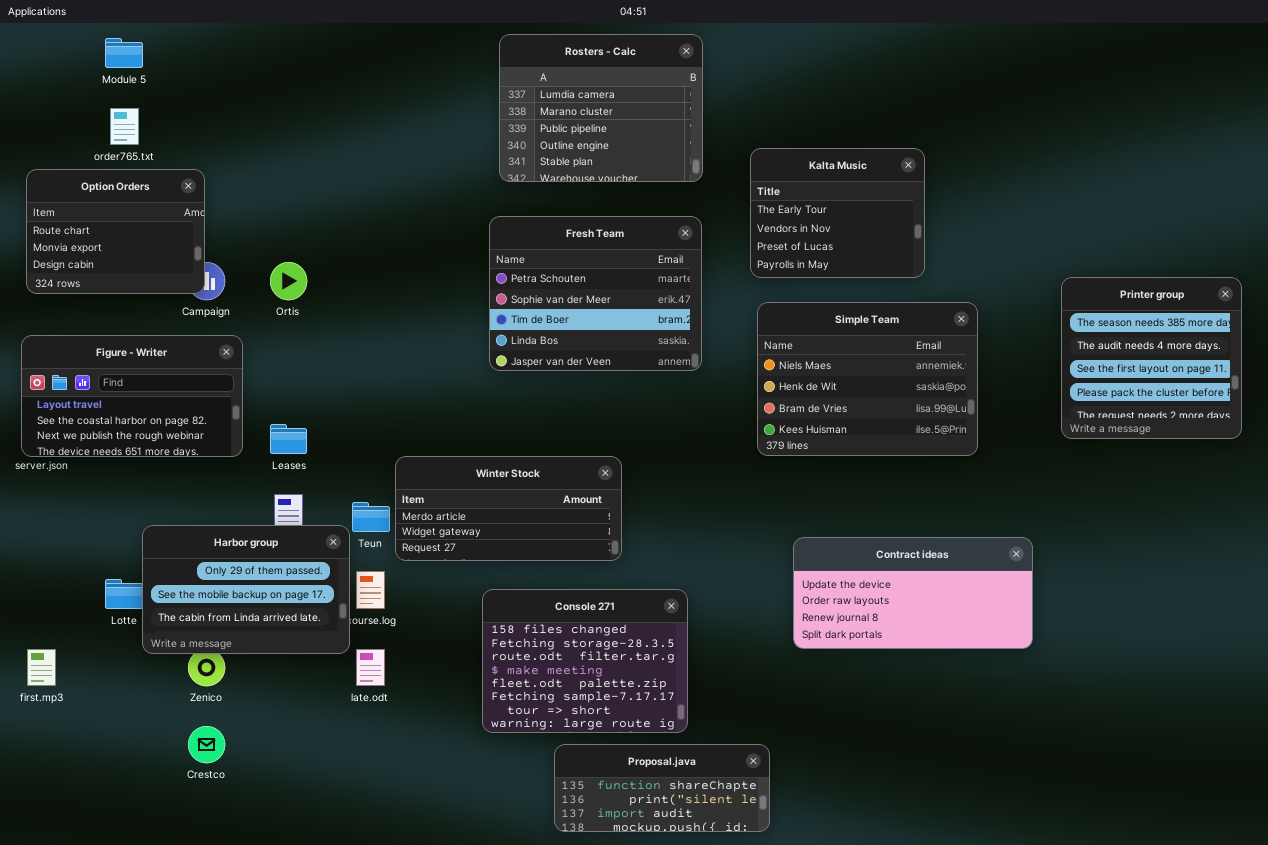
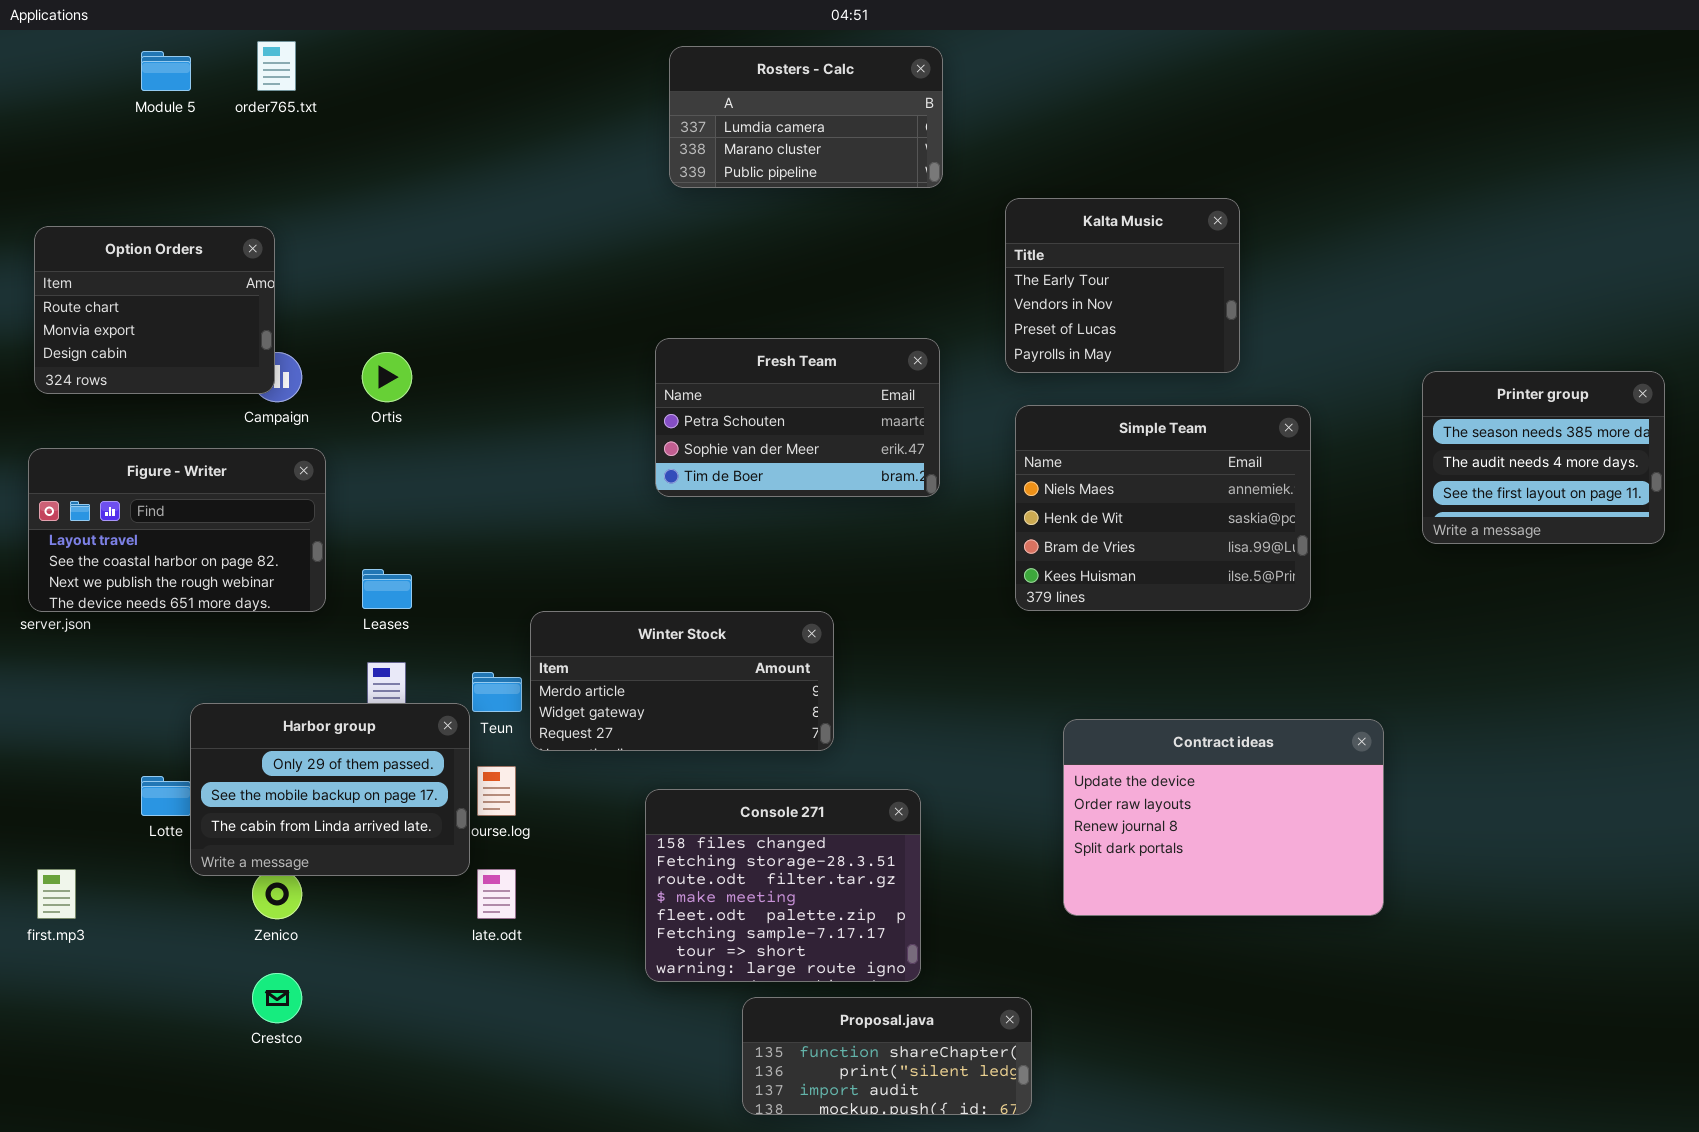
Rosters - Calc: [499,34,703,182] -> [669,46,943,188], resized
order765.txt: [110,108,139,145] -> [257,41,296,91], moved
Fresh Team: [489,216,702,371] -> [655,338,940,497], resized
Printer group: [1061,277,1242,439] -> [1422,371,1665,544], resized
Contract ideas: [793,537,1033,649] -> [1063,719,1384,916], resized

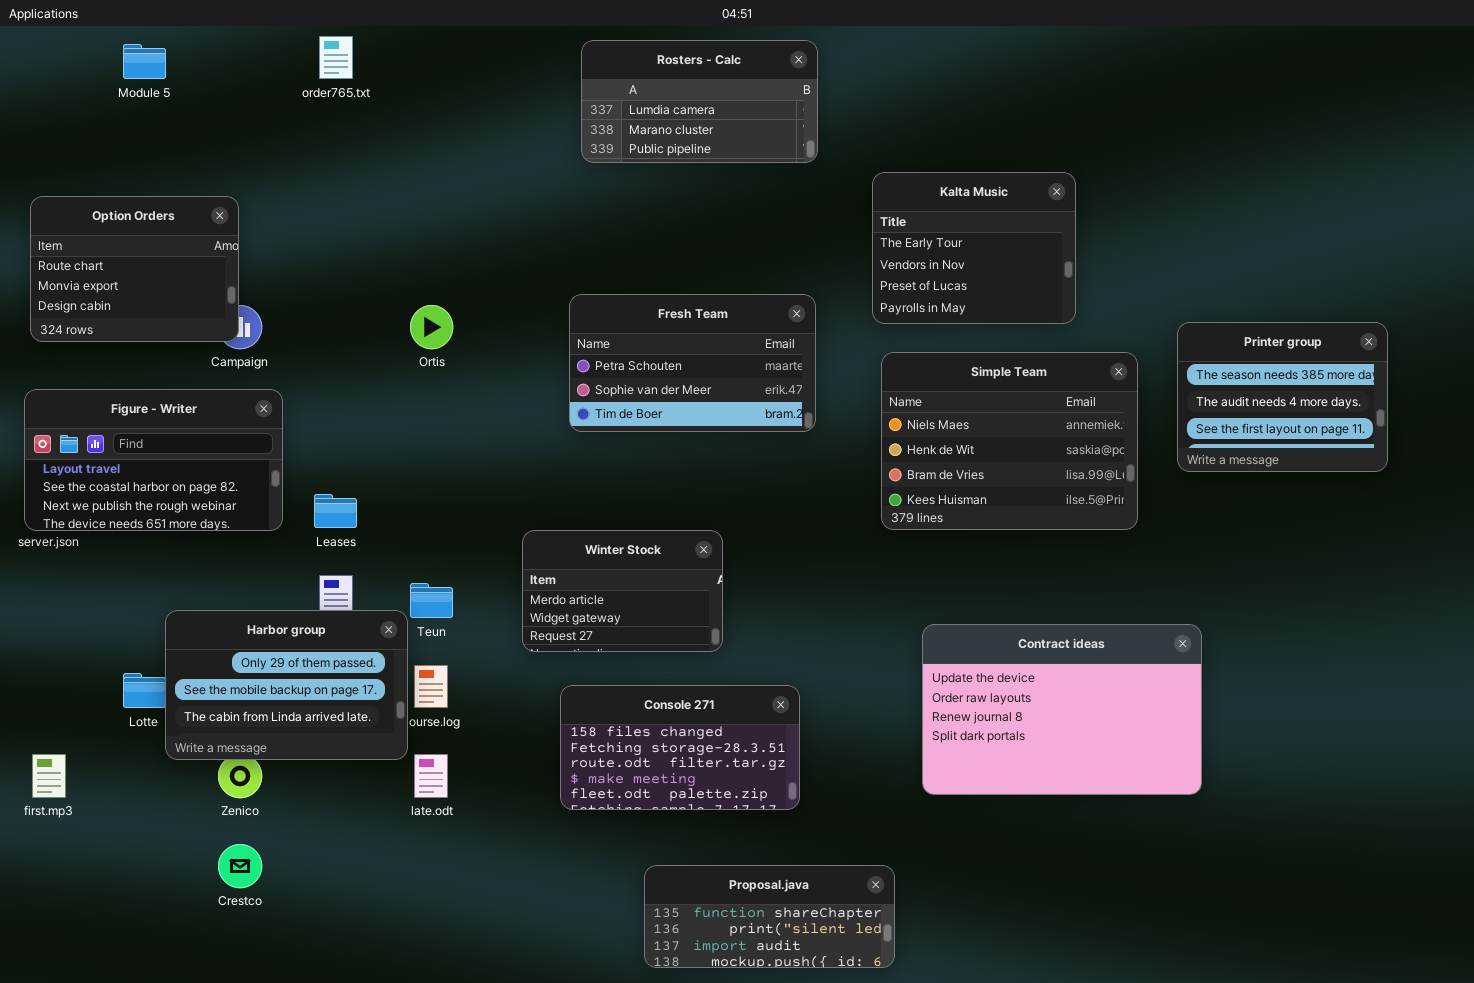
order765.txt: [257,41,296,91] -> [319,36,353,79], moved
Ortis: [362,352,412,402] -> [410,305,453,349], moved
Printer group: [1422,371,1665,544] -> [1177,322,1388,472], moved
Winter Stock: [530,611,834,751] -> [522,530,723,652], resized
Console 271: [645,789,921,982] -> [560,685,800,810], resized

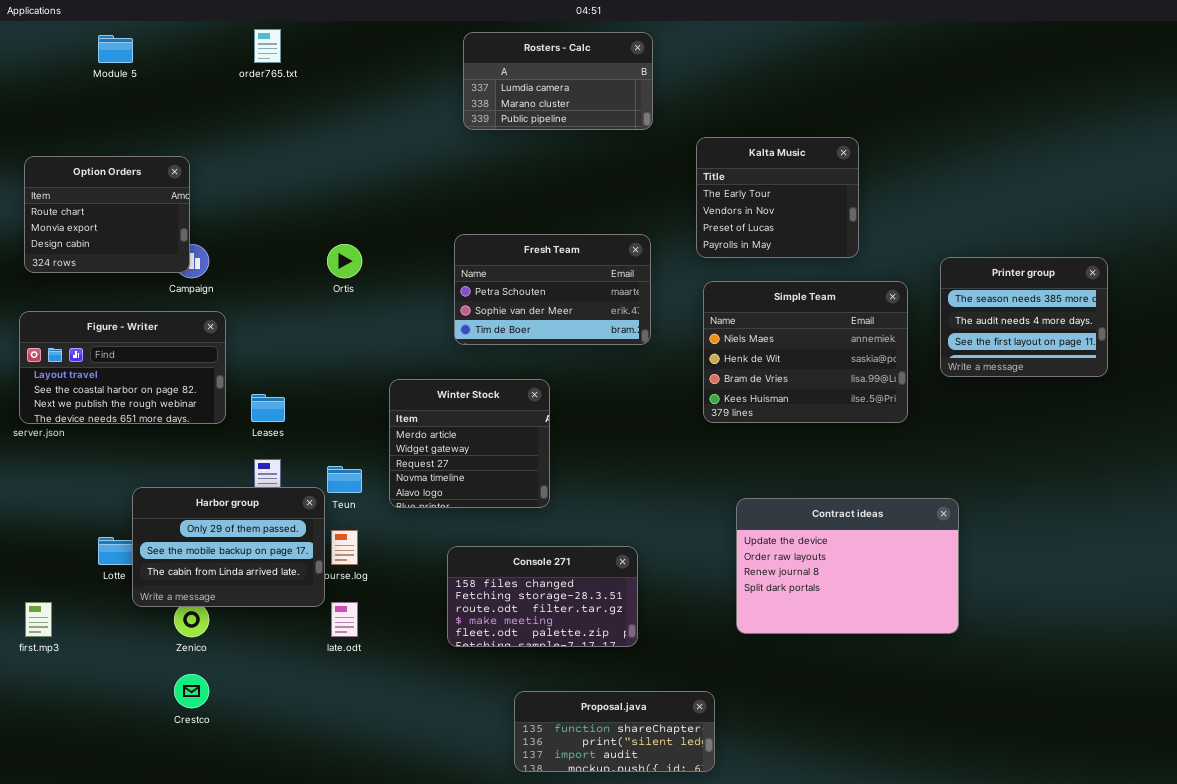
Winter Stock: [522,530,723,652] -> [389,379,550,508], moved, resized

